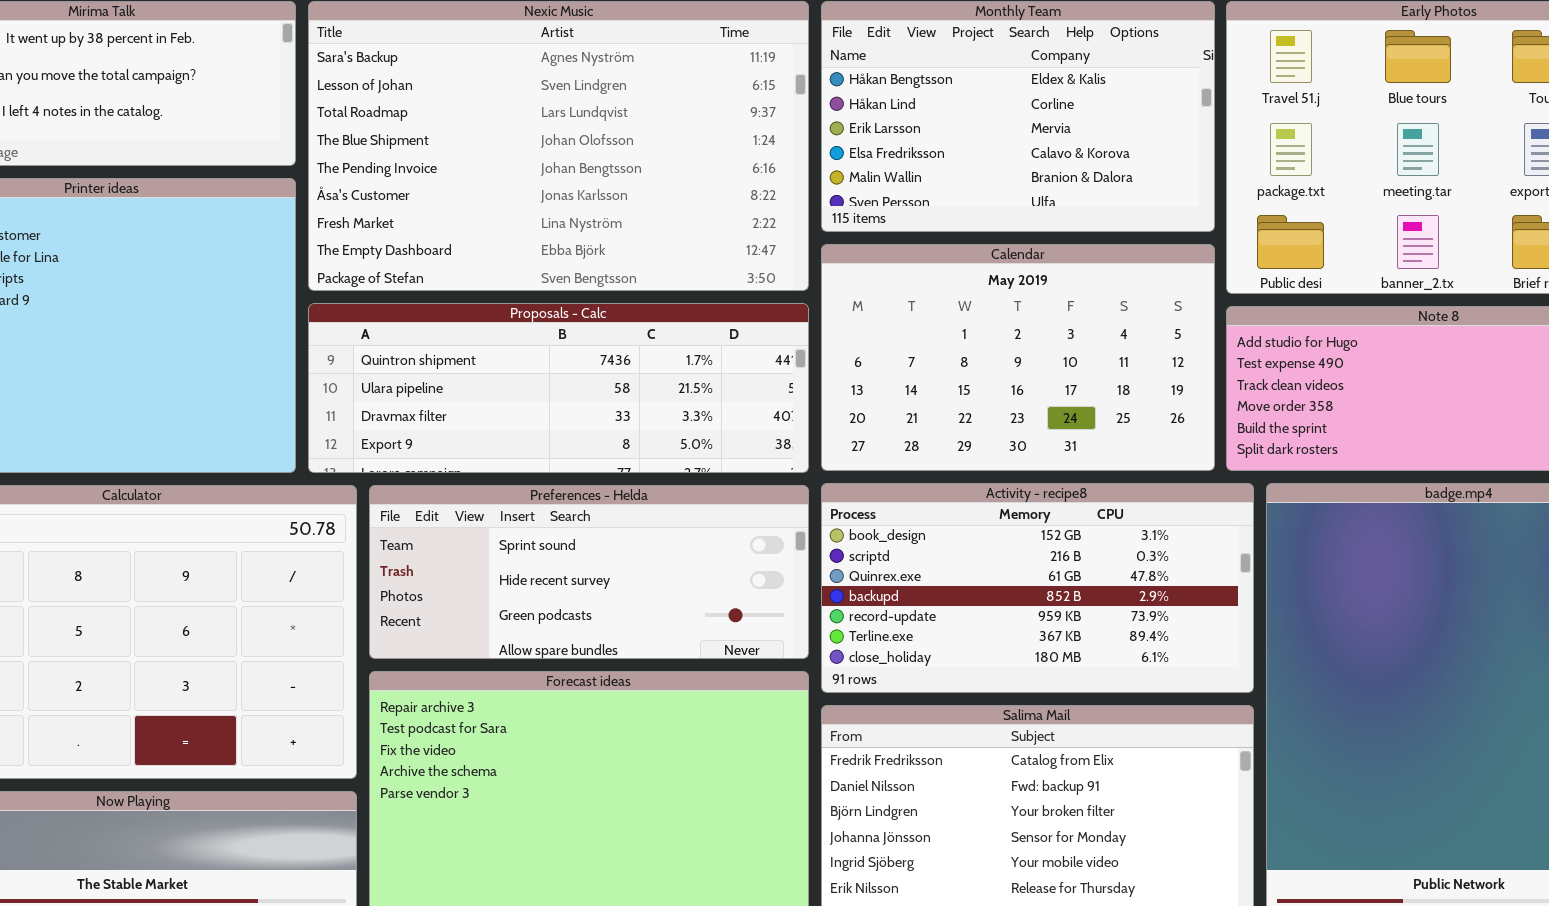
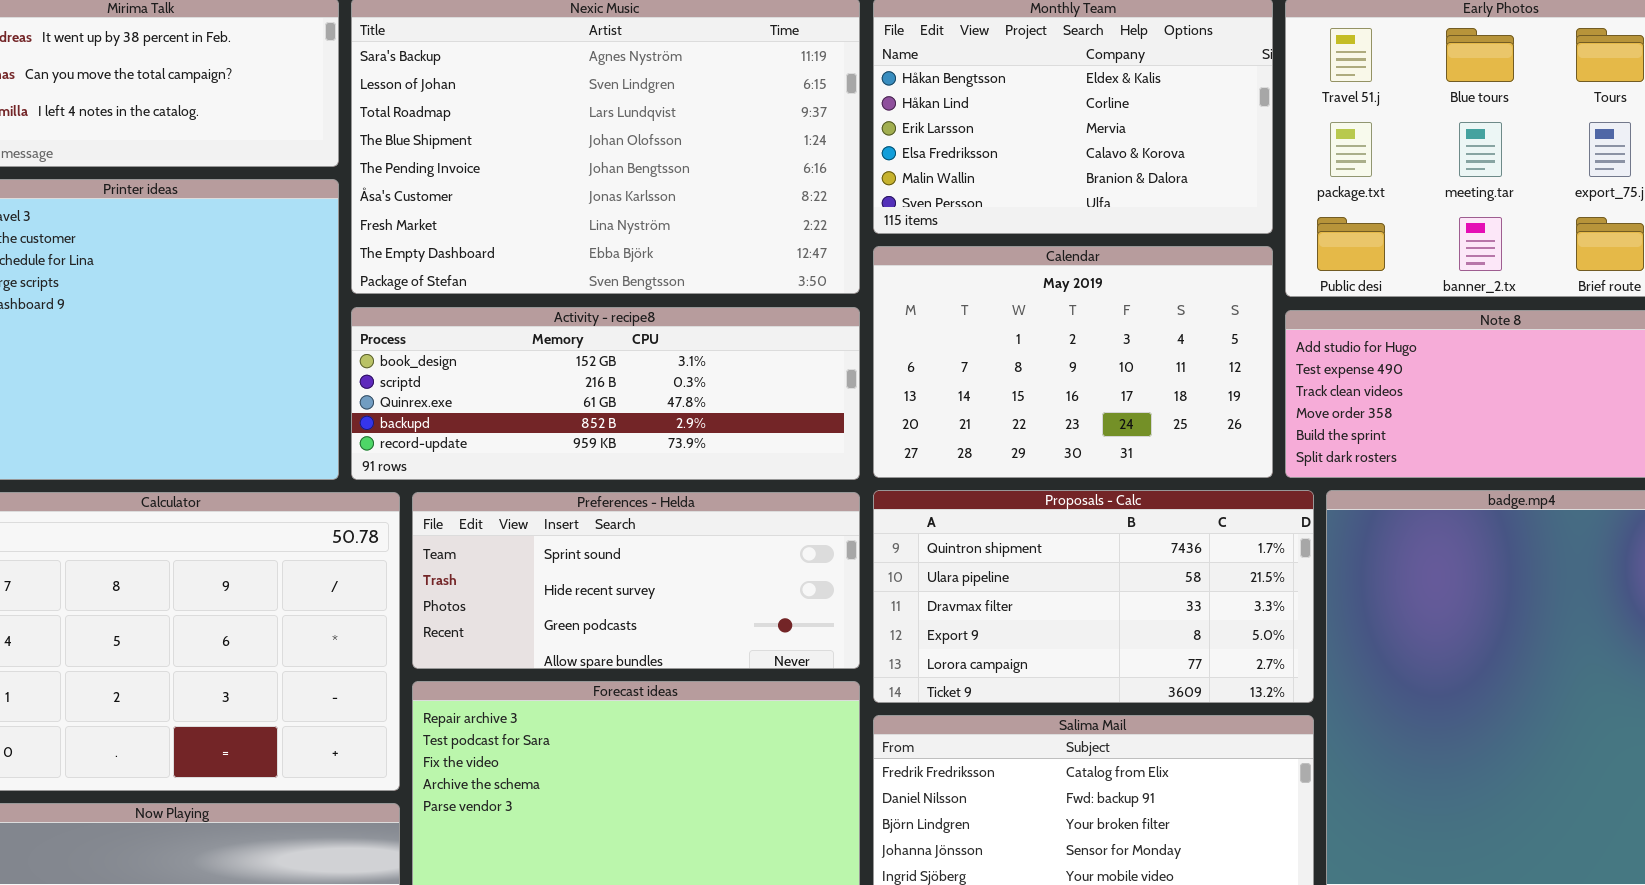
Proposals - Calc: [308,303,809,473] -> [873,490,1314,703], moved, resized
Activity - recipe8: [821,483,1254,693] -> [351,307,860,480], moved, resized

